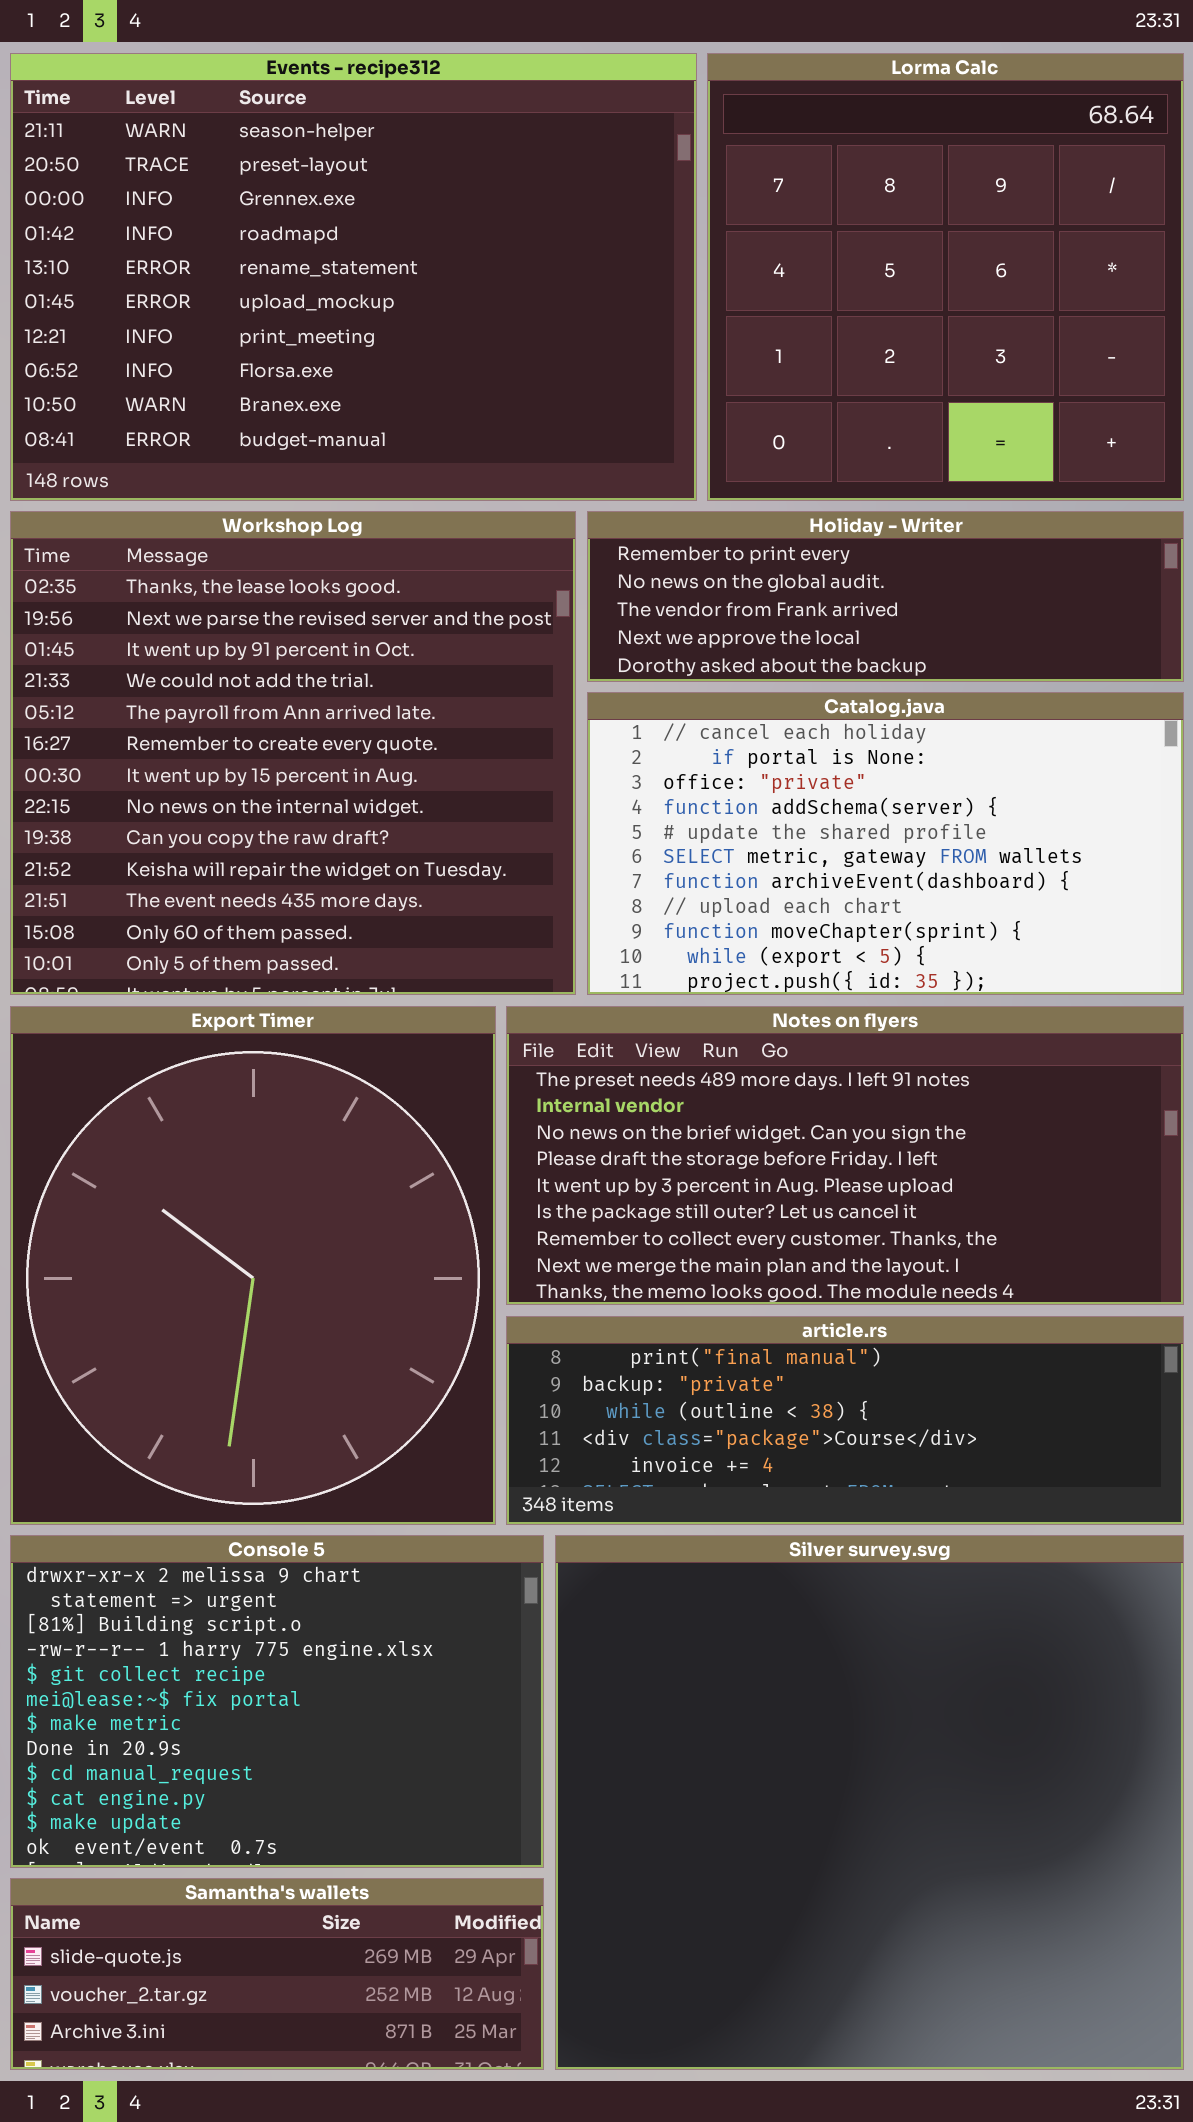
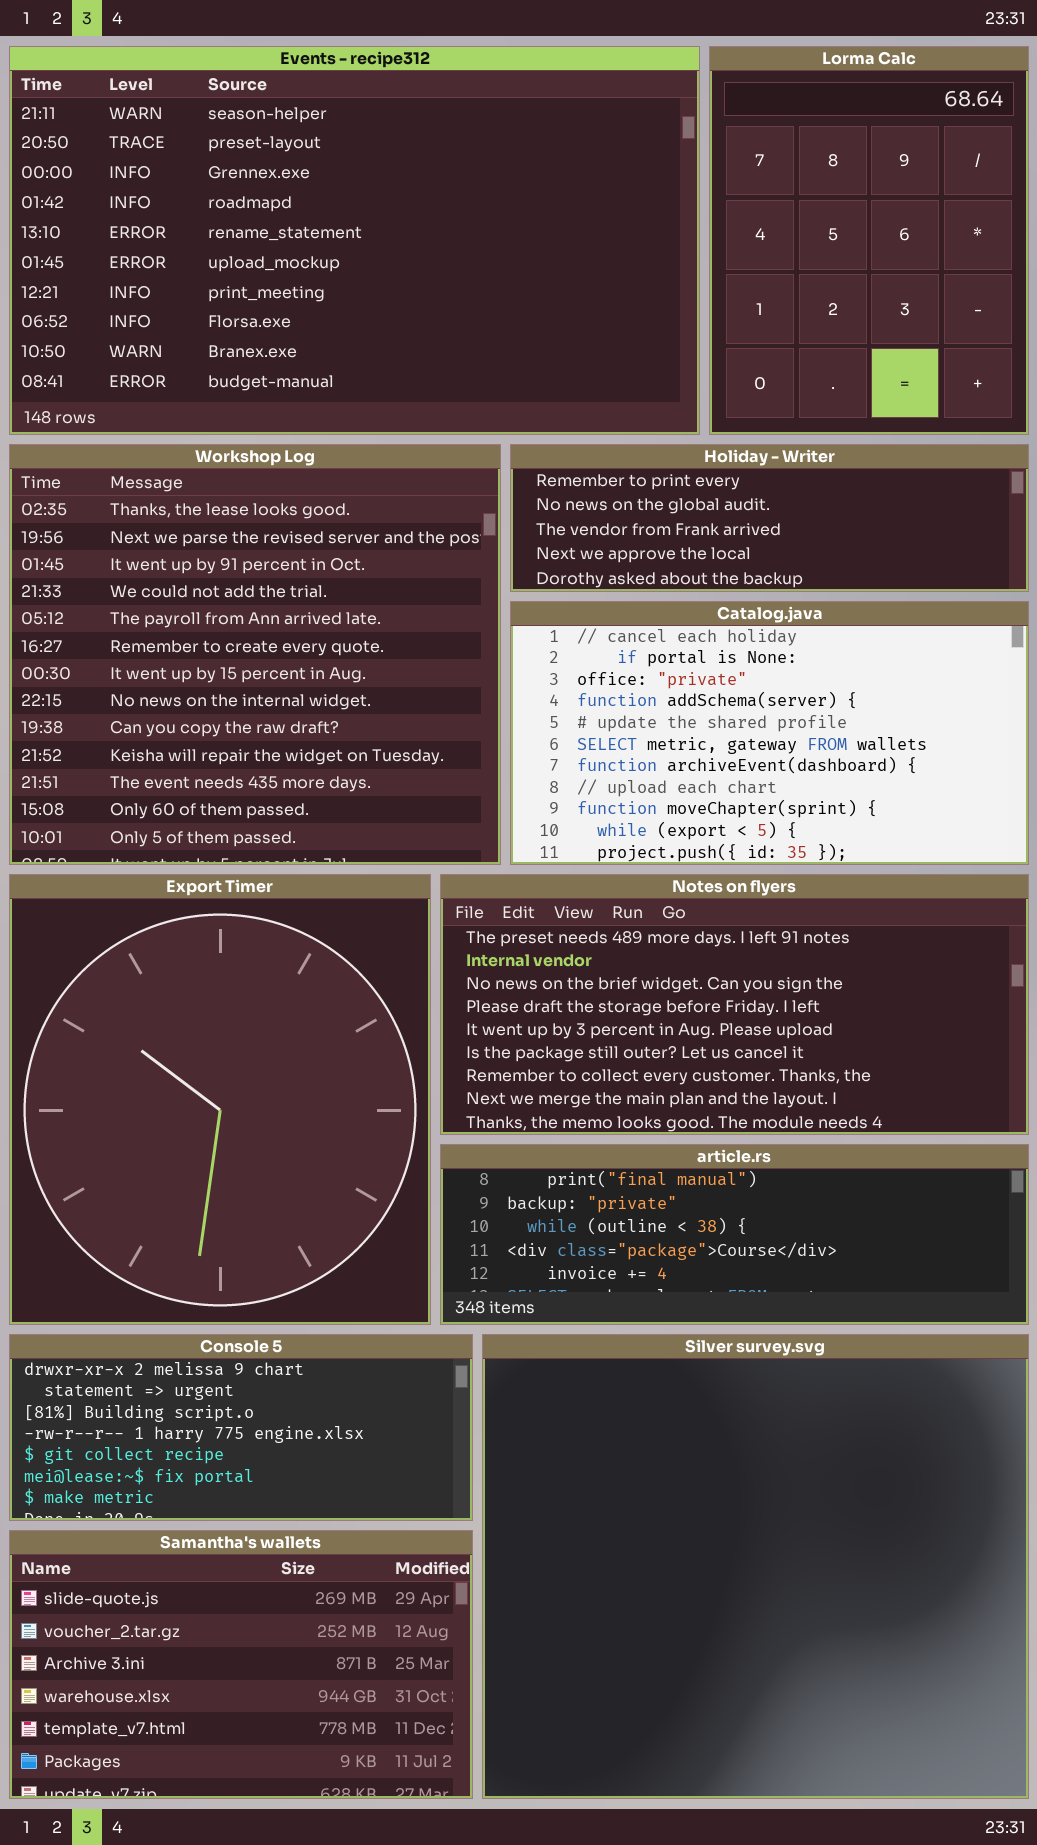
Events - recipe312: [10,53,697,501] -> [9,46,700,435], resized
Lorma Calc: [707,53,1184,501] -> [709,46,1029,435], resized
Console 5: [10,1535,544,1868] -> [9,1334,473,1521], resized
Samantha's wallets: [10,1878,544,2070] -> [9,1530,473,1799], resized

